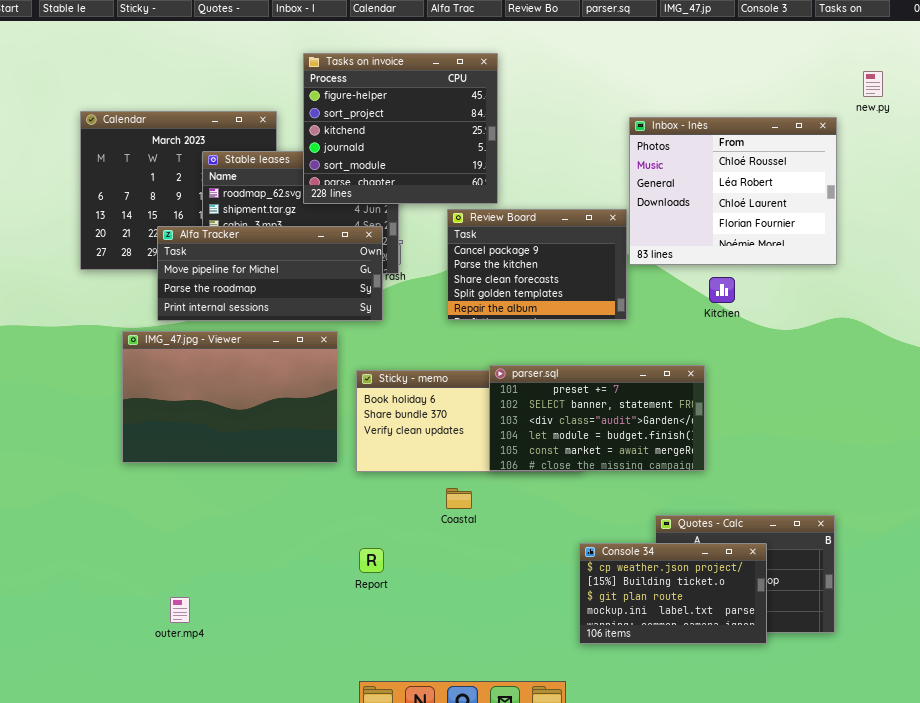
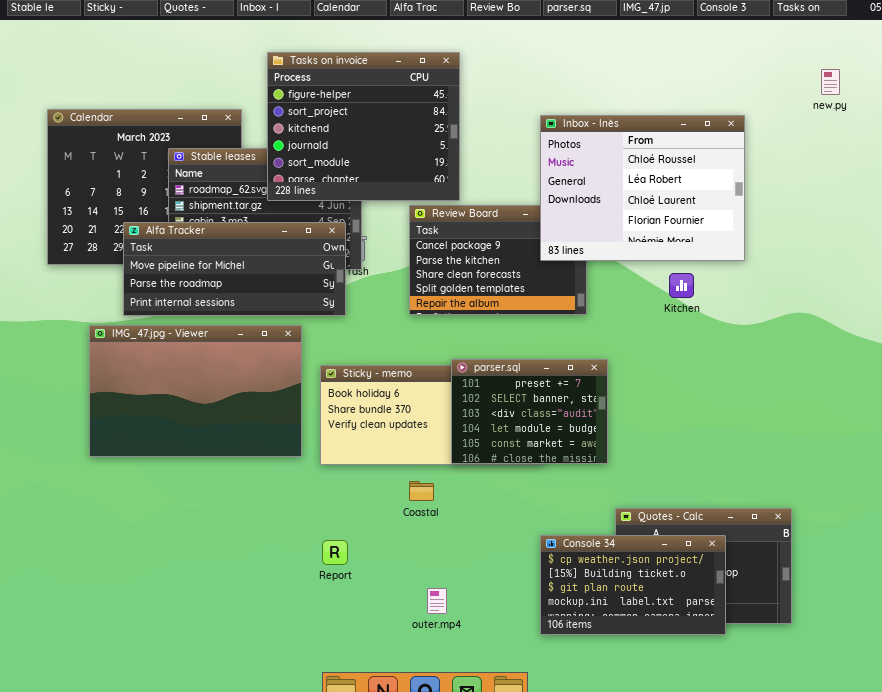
Inbox - Inès: [629,117,837,265] -> [540,115,745,261], moved
parser.sql: [489,365,705,471] -> [451,359,608,464], resized
outer.mp4: [170,597,190,623] -> [427,588,447,614], moved

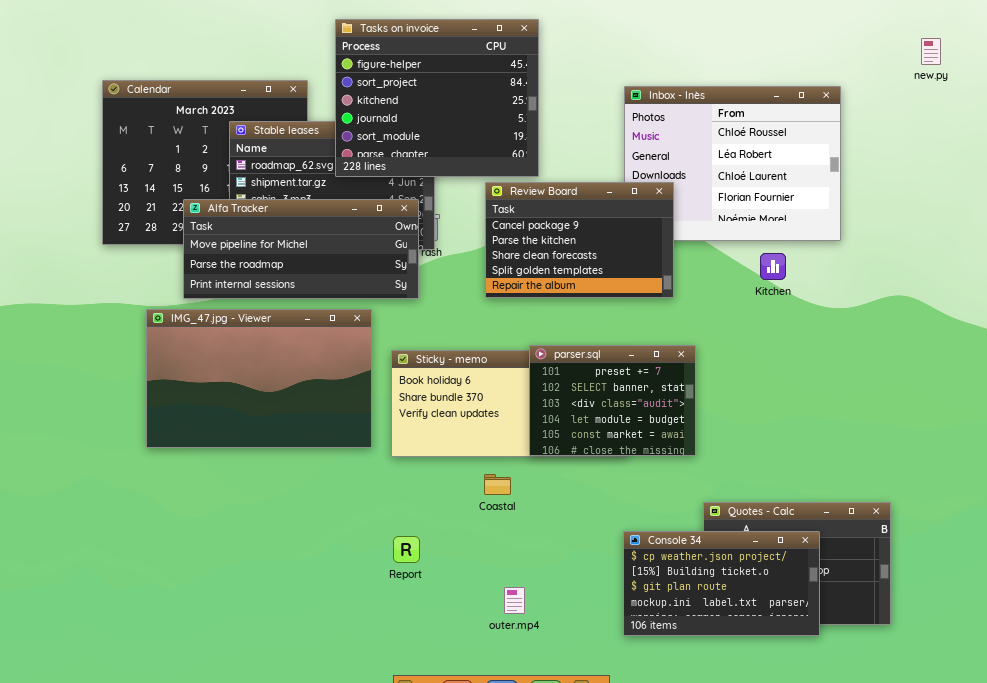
Review Board: [409,205,587,315] -> [485,182,674,298], raised

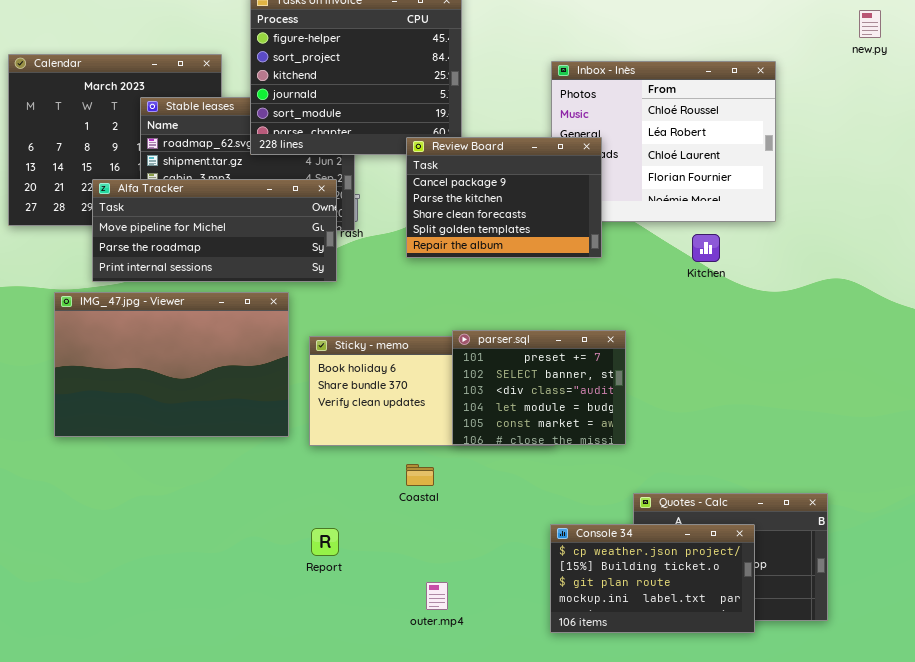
Review Board: [485,182,674,298] -> [406,137,602,258], moved

